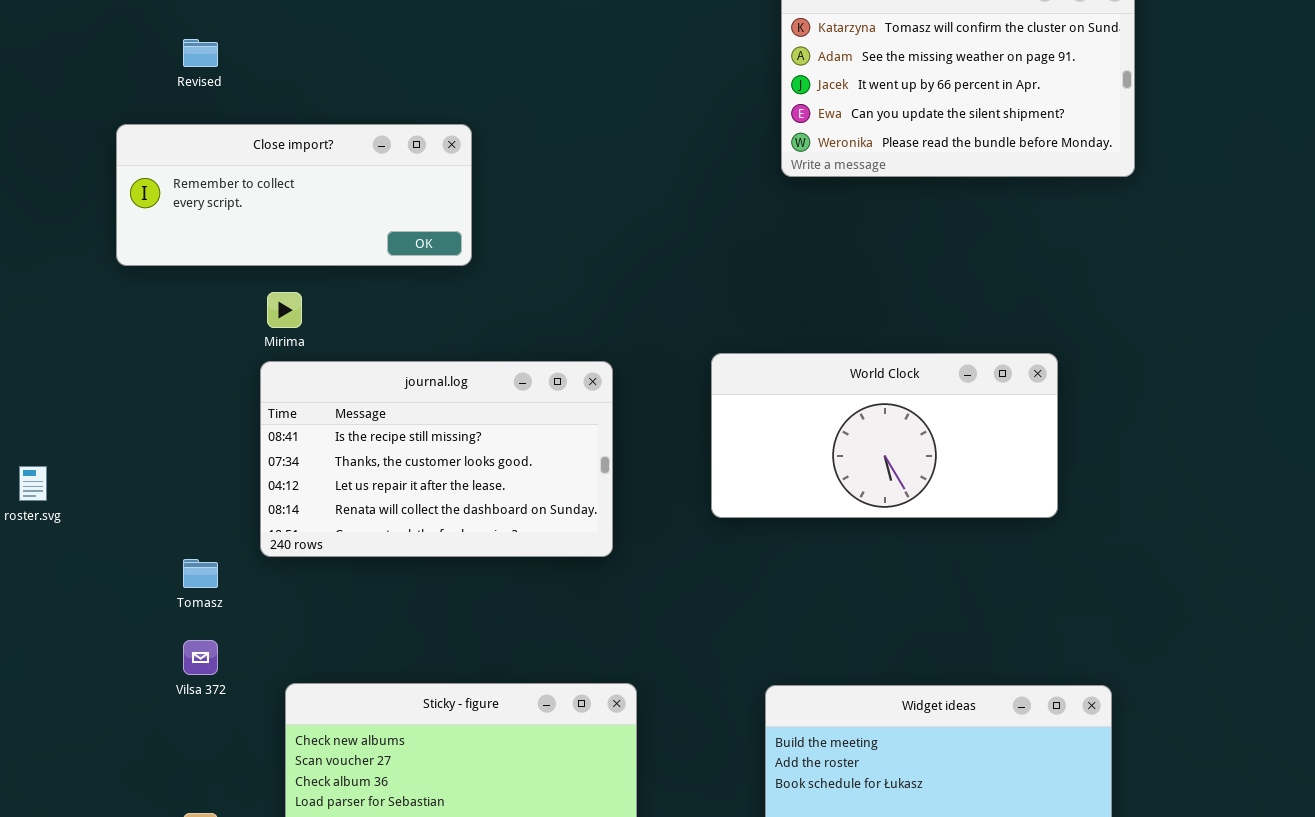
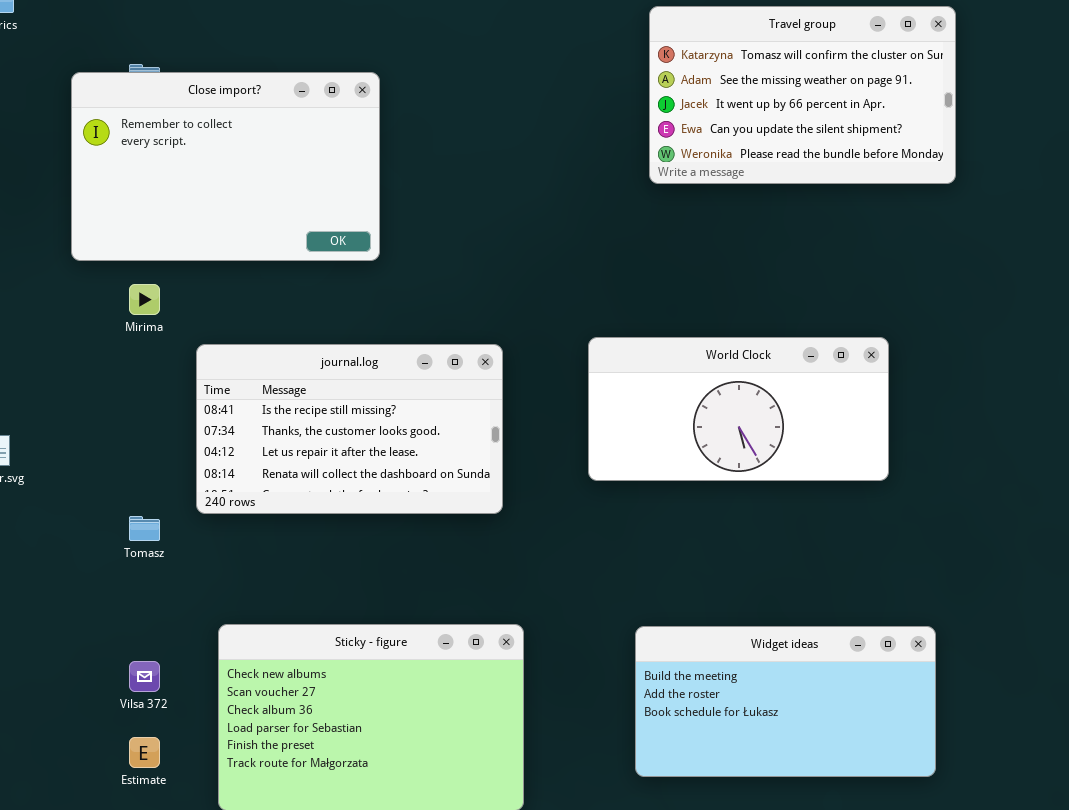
Close import?: [116,124,472,266] -> [71,72,380,261], resized
Mirima: [267,292,302,328] -> [129,284,160,315], moved
Vilsa 372: [183,640,218,675] -> [129,661,160,692], moved

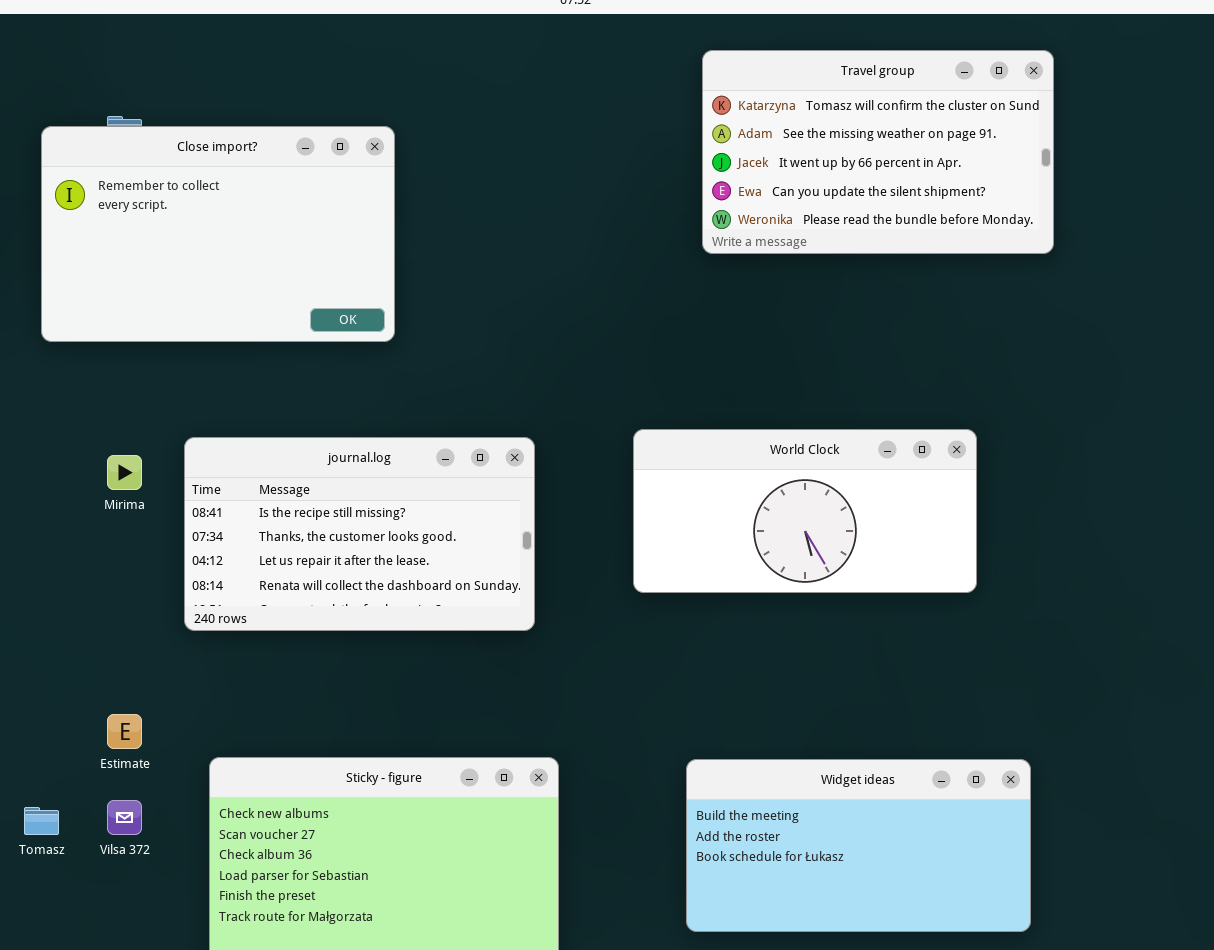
Mirima: [129,284,160,315] -> [107,455,142,490], moved
Tomasz: [129,516,160,541] -> [24,807,59,835], moved
Estimate: [129,737,160,768] -> [107,714,142,749], moved

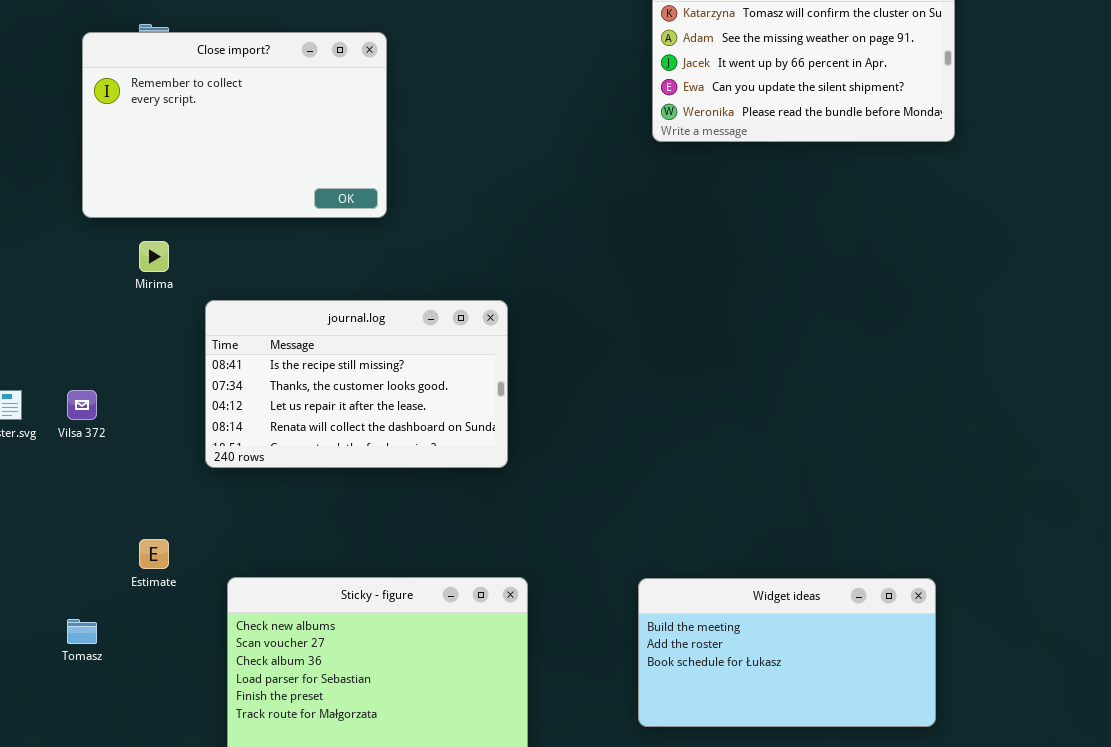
World Clock: [633,429,977,593] -> none, closed
Mirima: [107,455,142,490] -> [139,241,169,272], moved
Vilsa 372: [107,800,142,835] -> [67,390,97,420], moved

